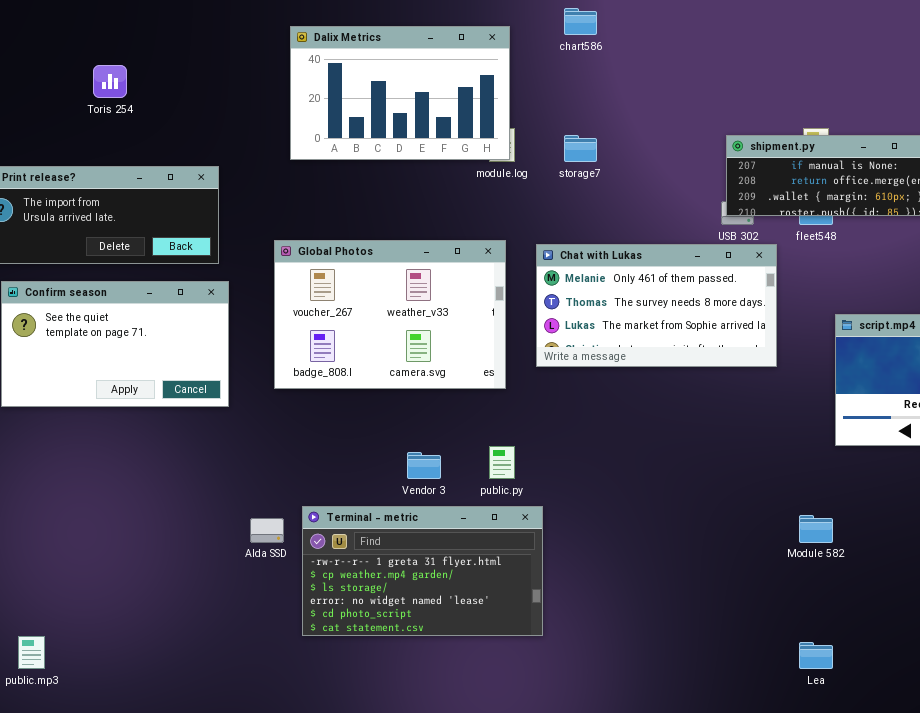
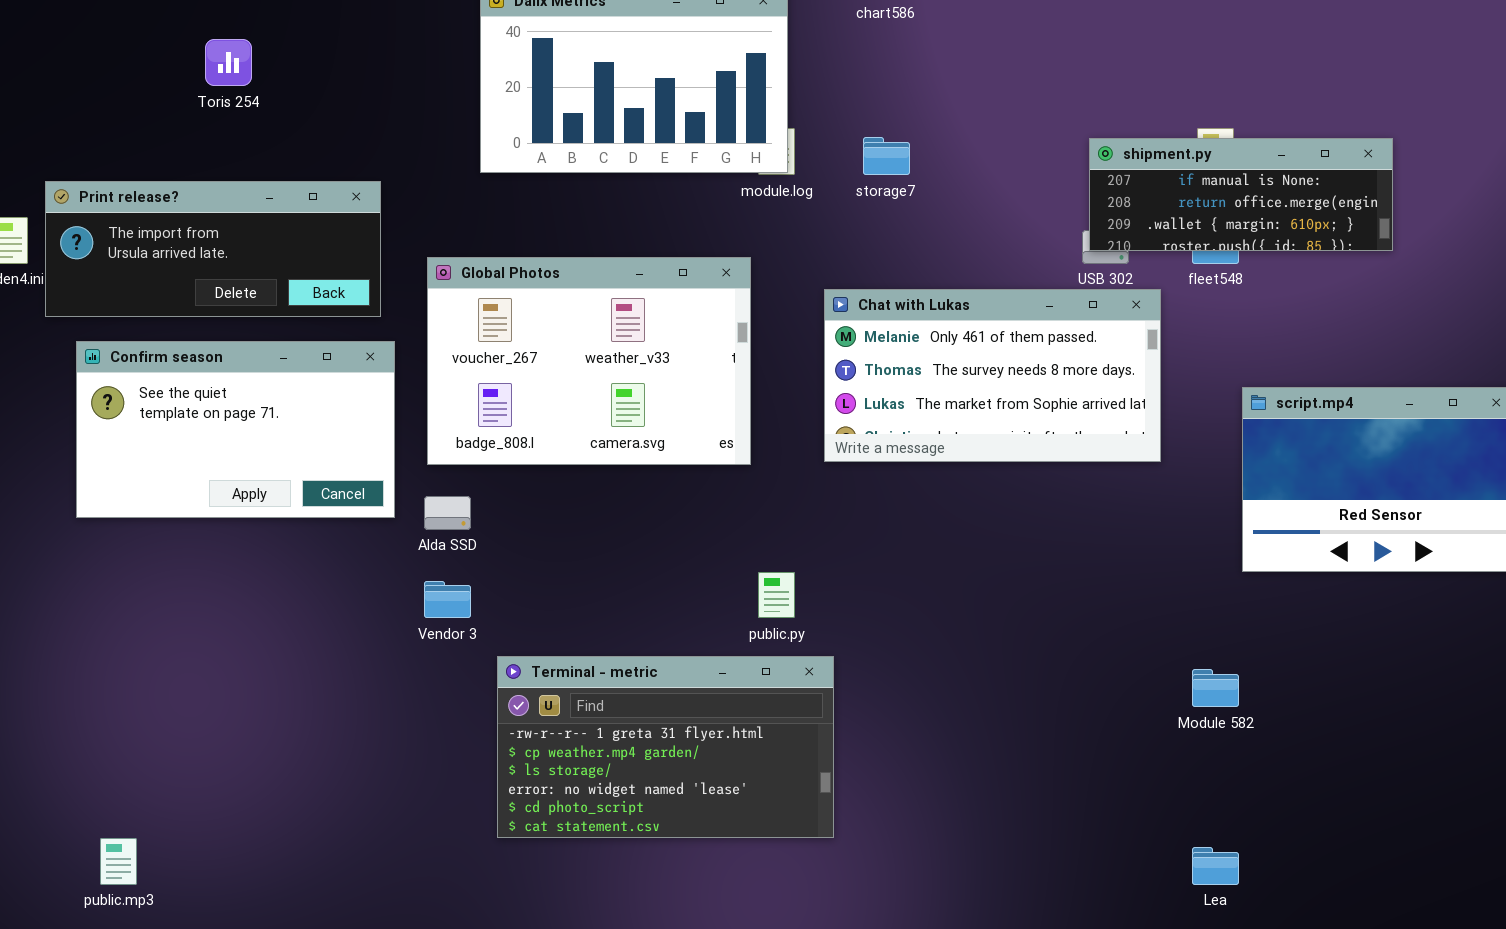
Global Photos: [274,240,506,389] -> [427,257,751,465], moved
Vendor 3: [407,452,441,479] -> [424,581,471,618], moved
Alda SSD: [250,518,284,543] -> [424,496,471,530], moved

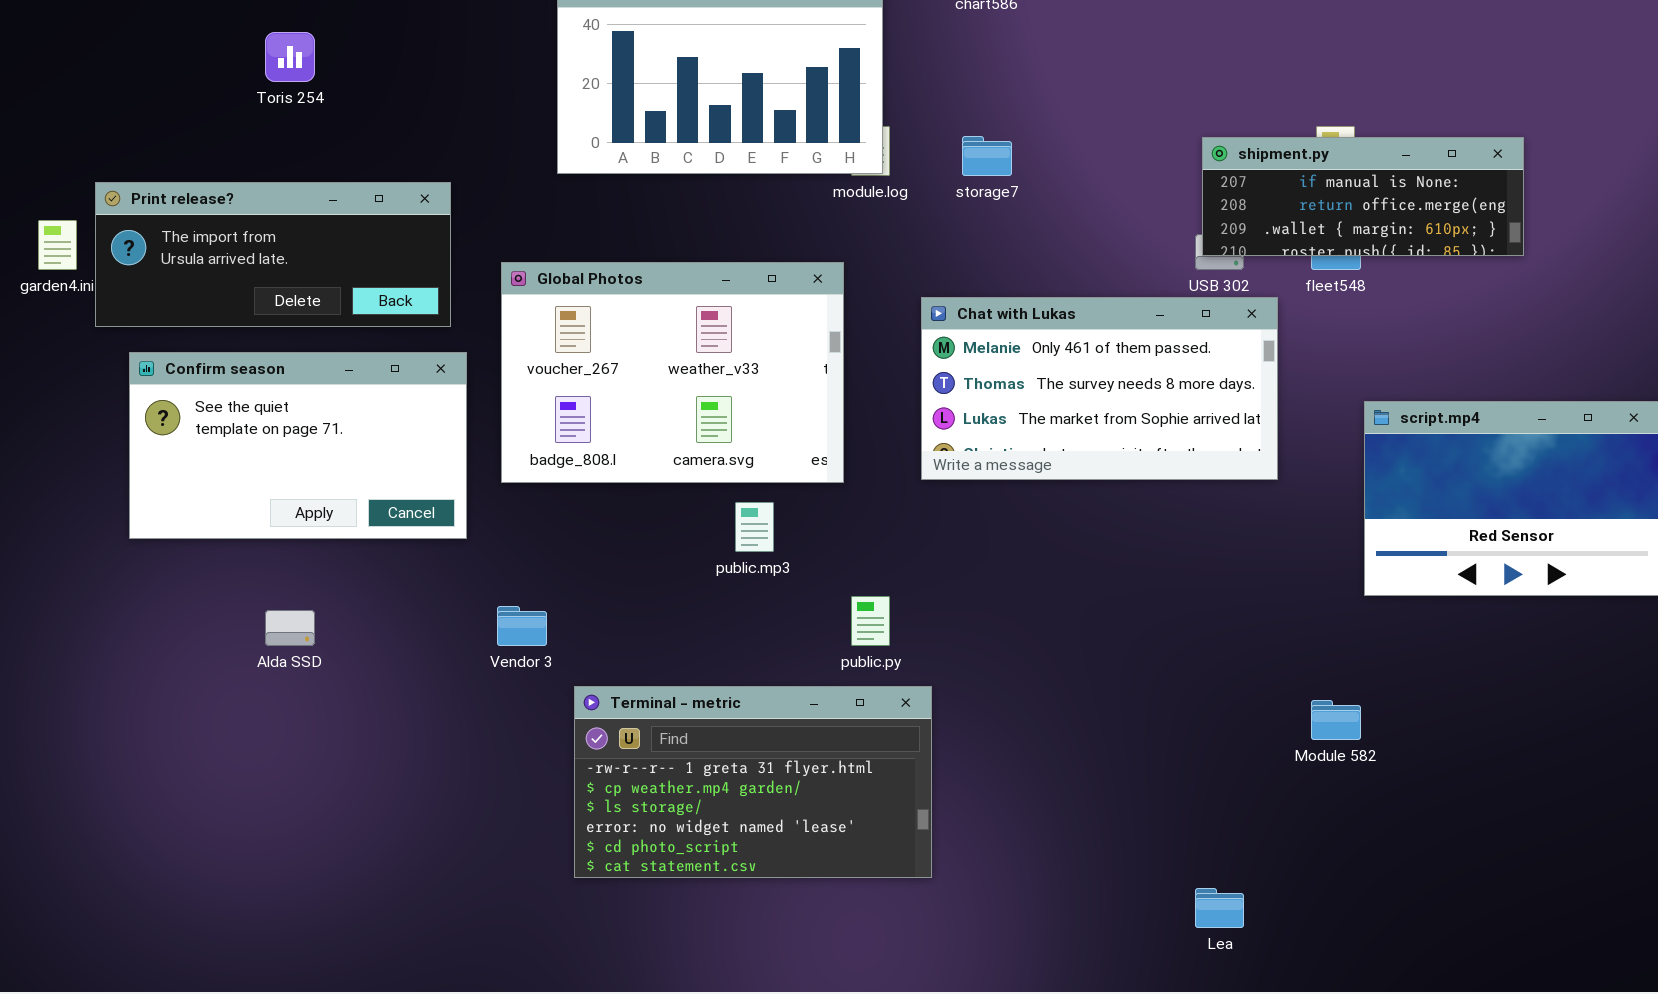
Alda SSD: [424,496,471,530] -> [265,610,315,646], moved
public.mp3: [100,838,137,885] -> [735,502,774,552], moved
Lea: [1192,847,1239,885] -> [1195,888,1244,928], moved

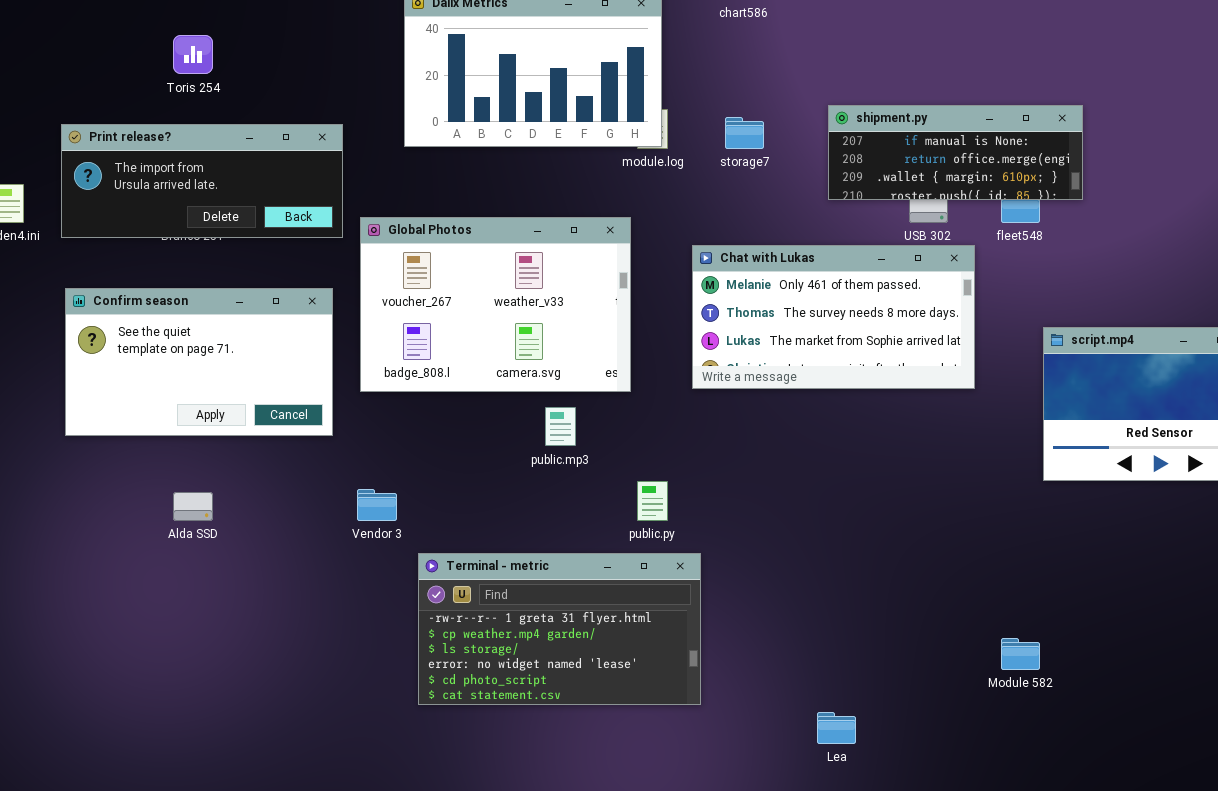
shipment.py: [1202,137,1524,256] -> [828,105,1083,200], moved
Print release?: [95,182,451,327] -> [61,124,343,238], moved
Module 582: [1311,700,1361,740] -> [1001,638,1040,670], moved
Lea: [1195,888,1244,928] -> [817,712,856,744], moved

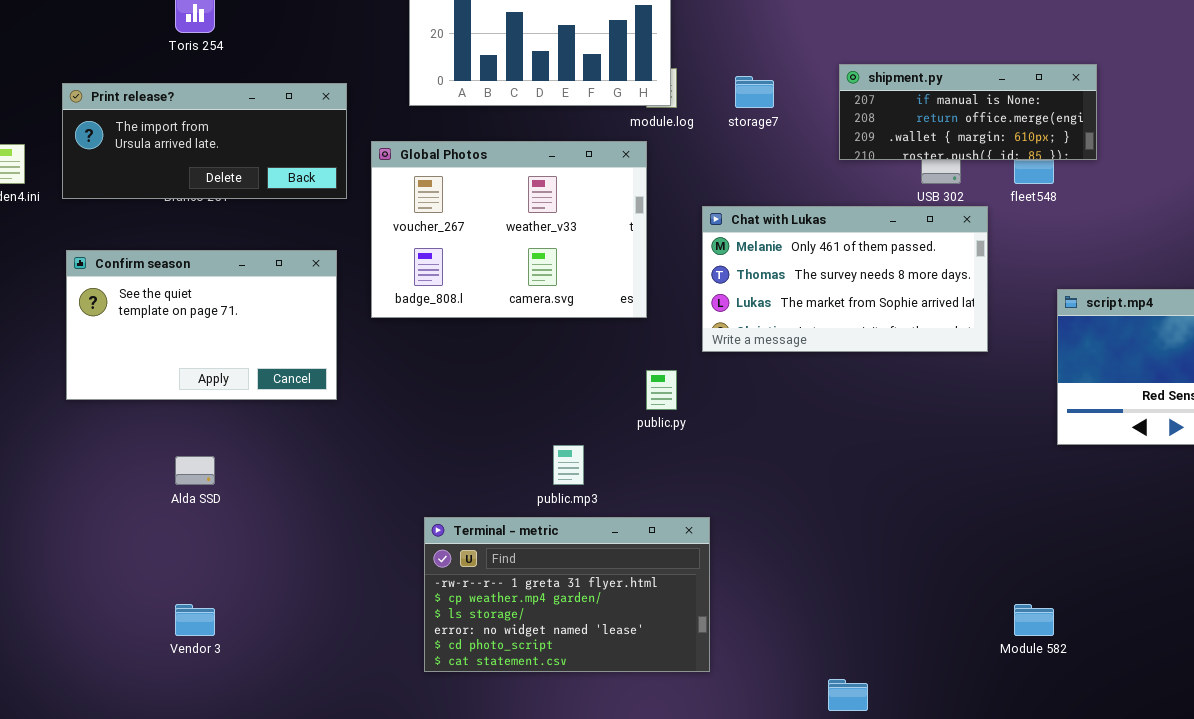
Global Photos: [360,217,631,392] -> [371,141,647,318], moved
public.mp3: [545,407,576,446] -> [553,445,584,485], moved
public.py: [637,481,668,521] -> [646,370,677,410], moved
Vendor 3: [357,489,397,521] -> [175,604,215,636], moved

